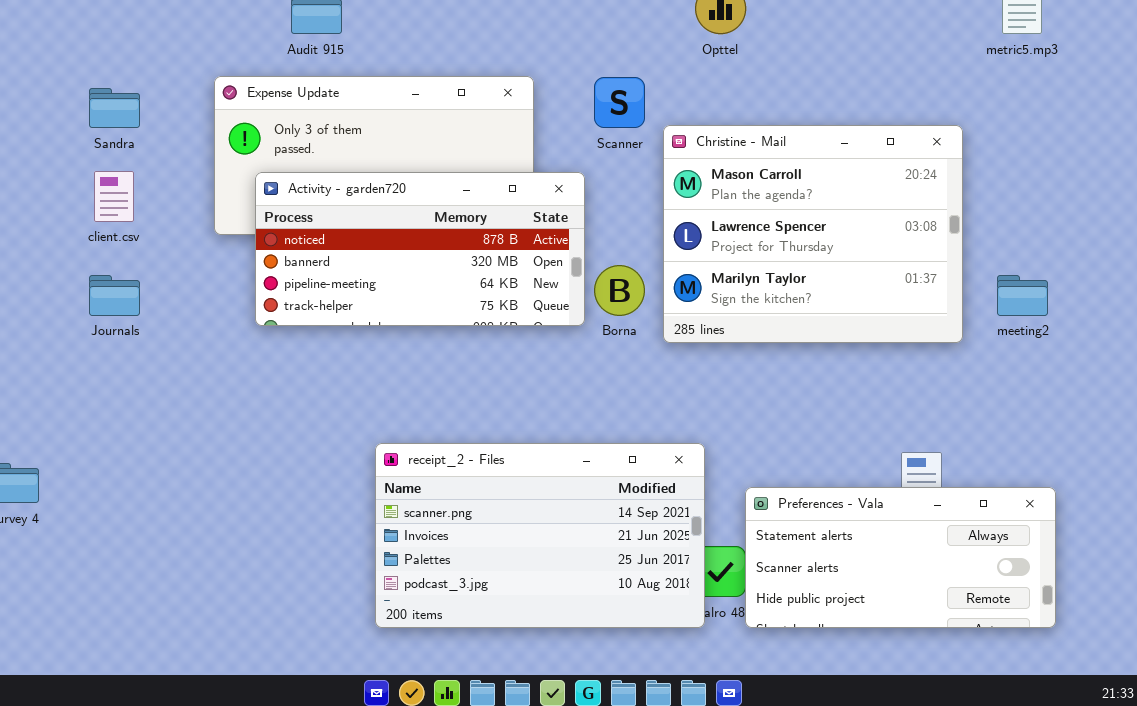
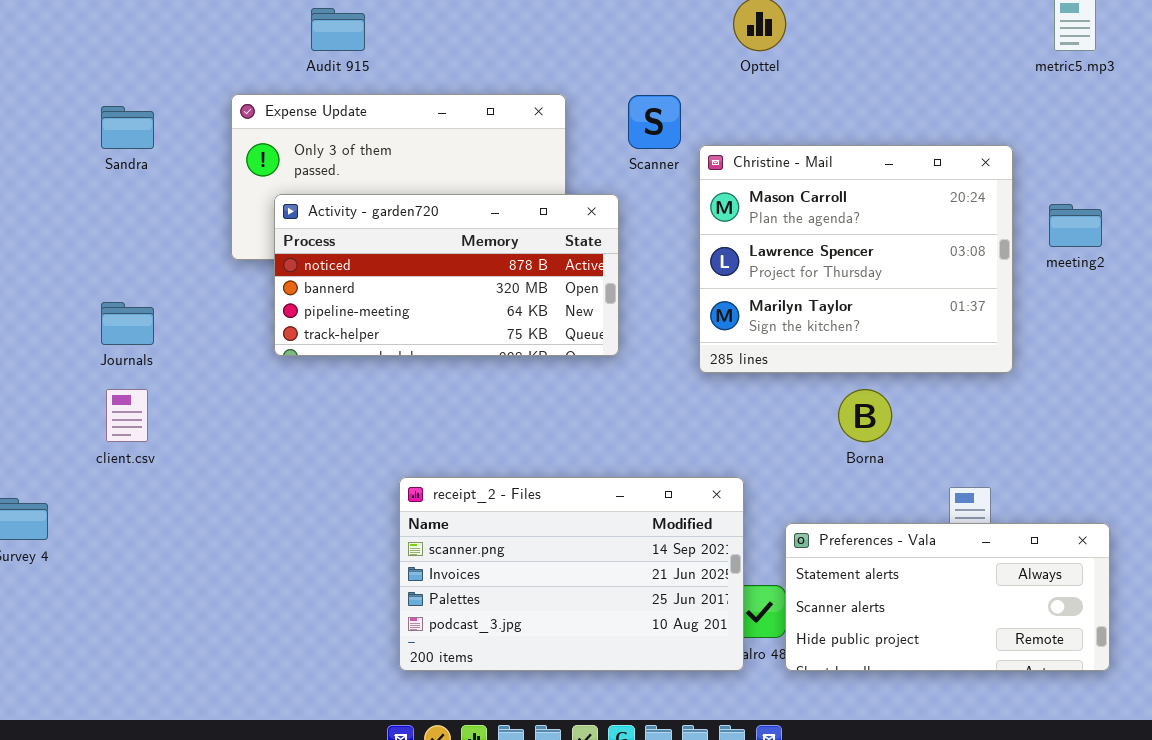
client.csv: [94,171,134,222] -> [106,389,148,442], moved
Borna: [594,265,645,316] -> [838,389,892,442], moved
meeting2: [997,275,1048,316] -> [1049,204,1102,247], moved

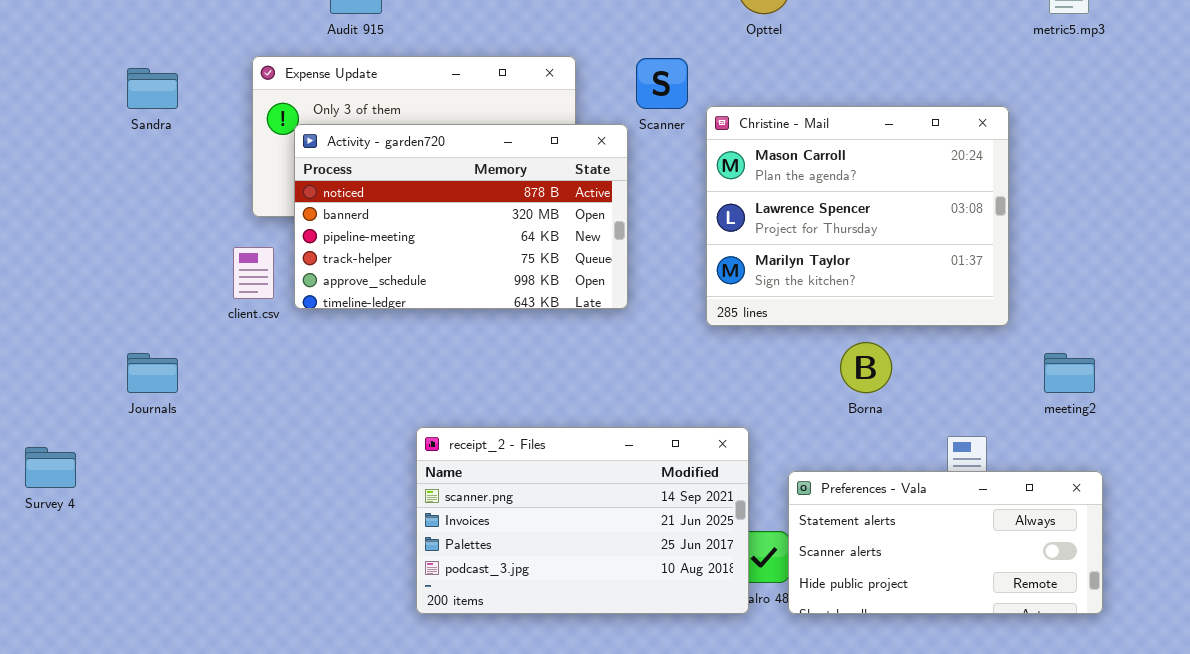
Activity - garden720: [274,194,619,356] -> [294,124,628,309], resized
meeting2: [1049,204,1102,247] -> [1044,353,1095,393], moved
Journals: [101,302,154,345] -> [127,353,178,393], moved
client.csv: [106,389,148,442] -> [233,247,274,299], moved

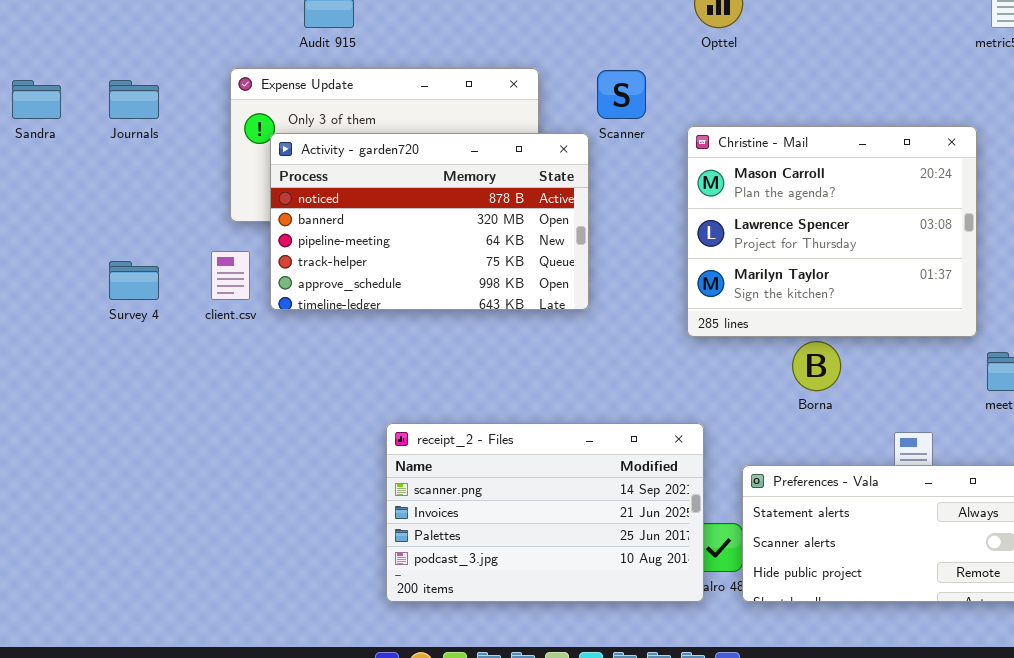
Sandra: [127,68,178,109] -> [12,80,61,119], moved
Christine - Mail: [706,106,1009,326] -> [687,126,977,337], moved
Journals: [127,353,178,393] -> [109,80,159,119], moved
Survey 4: [25,447,76,488] -> [109,261,159,300], moved

